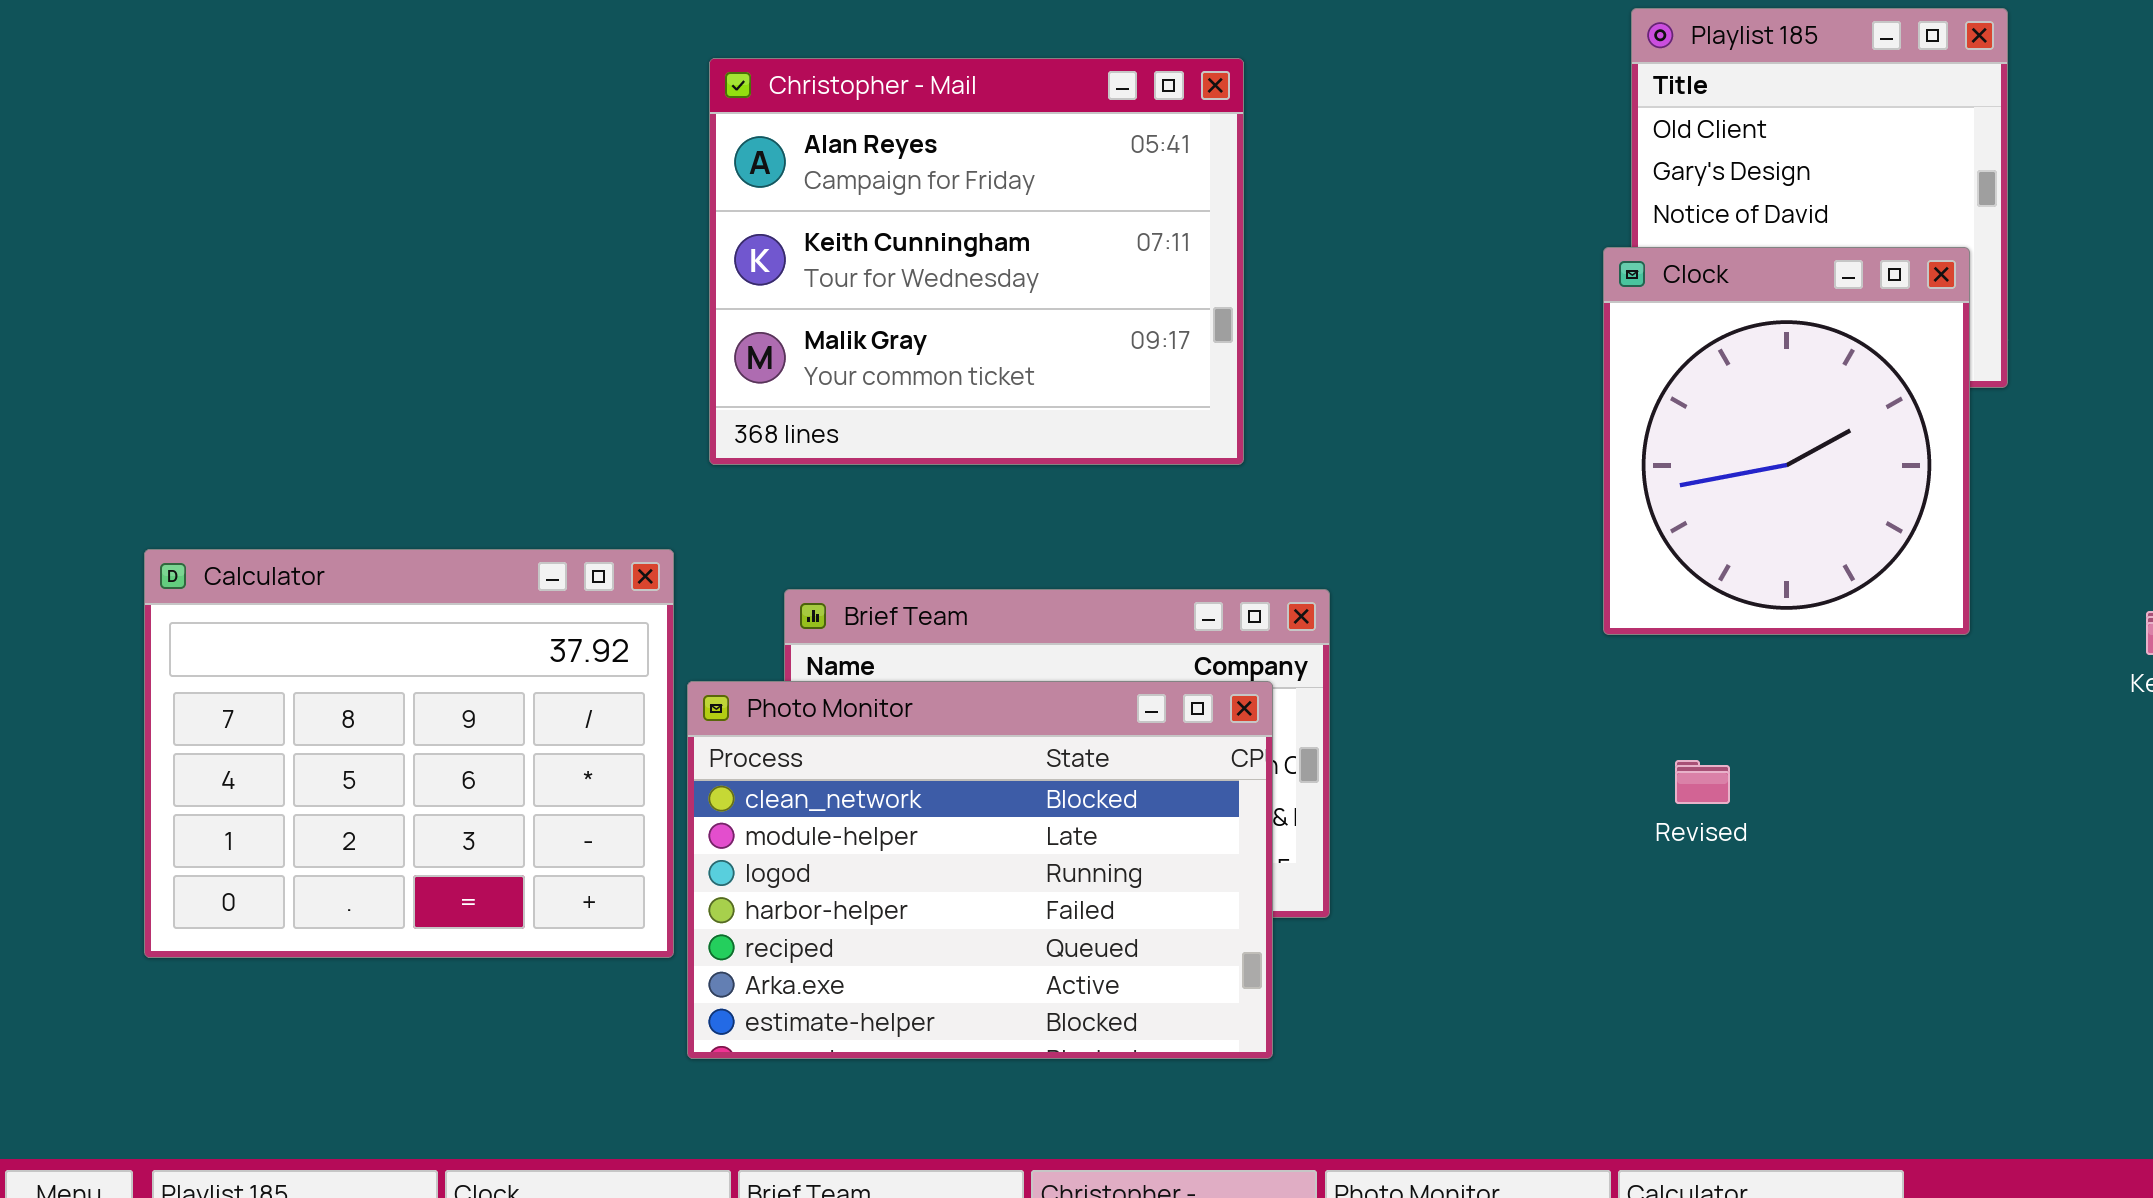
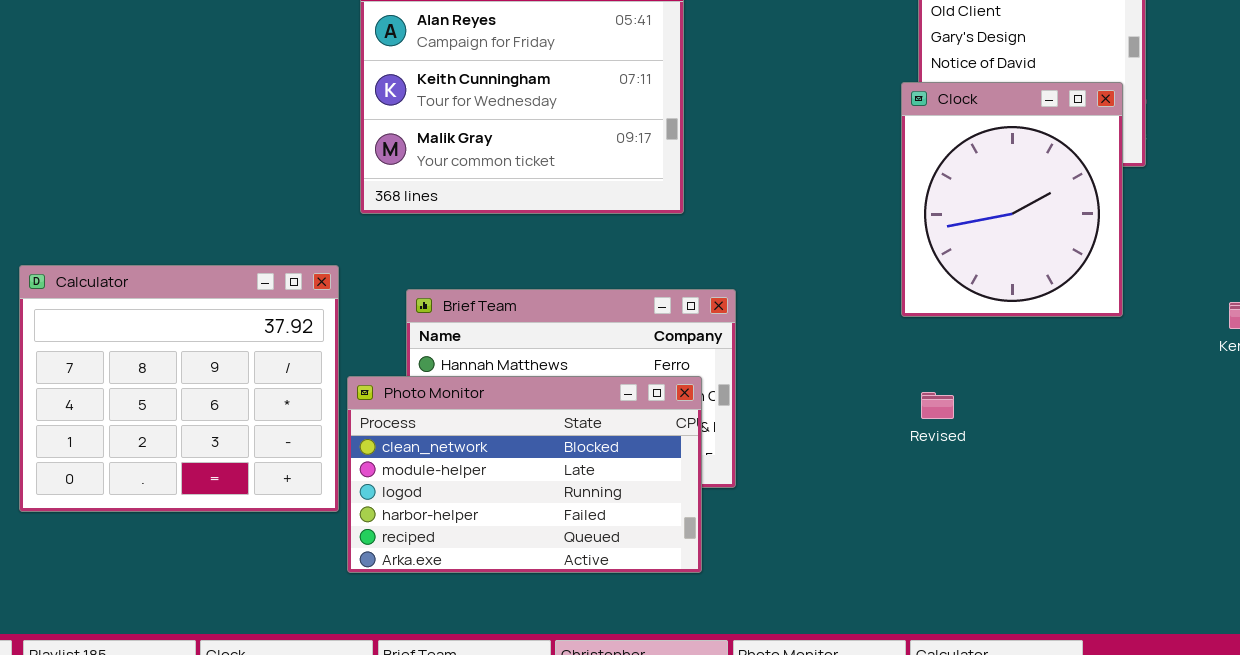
Photo Monitor: [687,681,1273,1059] -> [347,376,702,573], resized
Revised: [1675,760,1730,804] -> [921,392,954,419], moved

